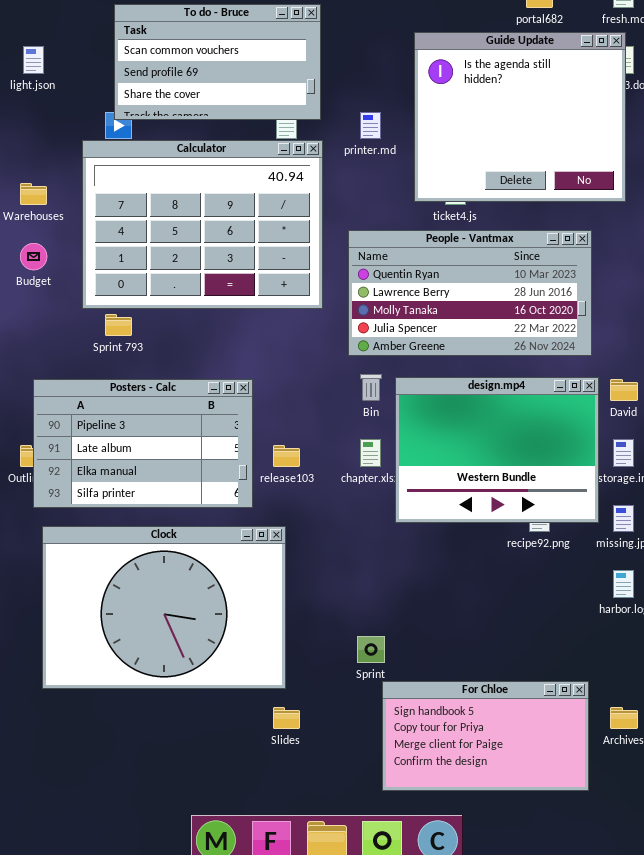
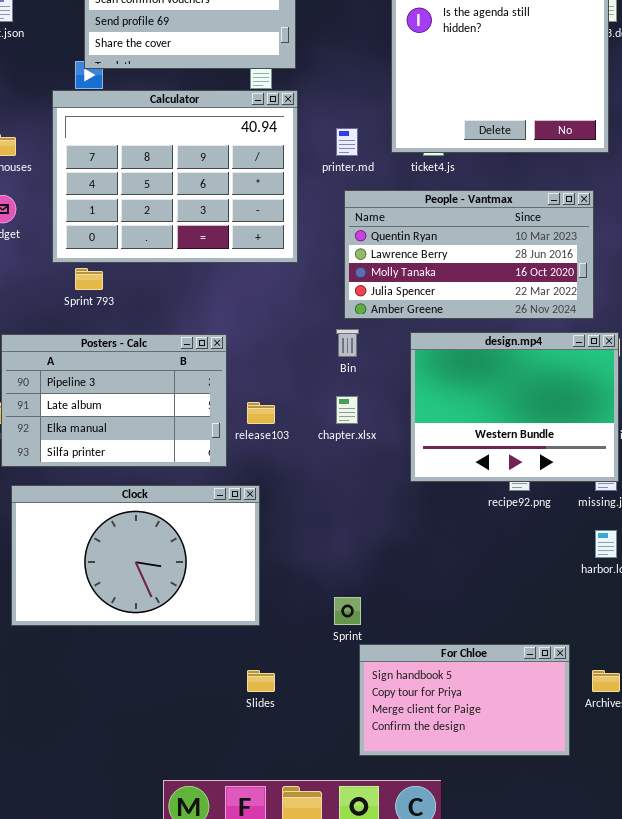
printer.md: [360,112,381,139] -> [336,128,358,156], moved
People - Vantmax: [348,230,592,356] -> [344,190,594,319], moved
design.mp4: [395,377,599,523] -> [410,332,619,482], moved
Clock: [42,526,286,689] -> [11,485,260,626], resized

